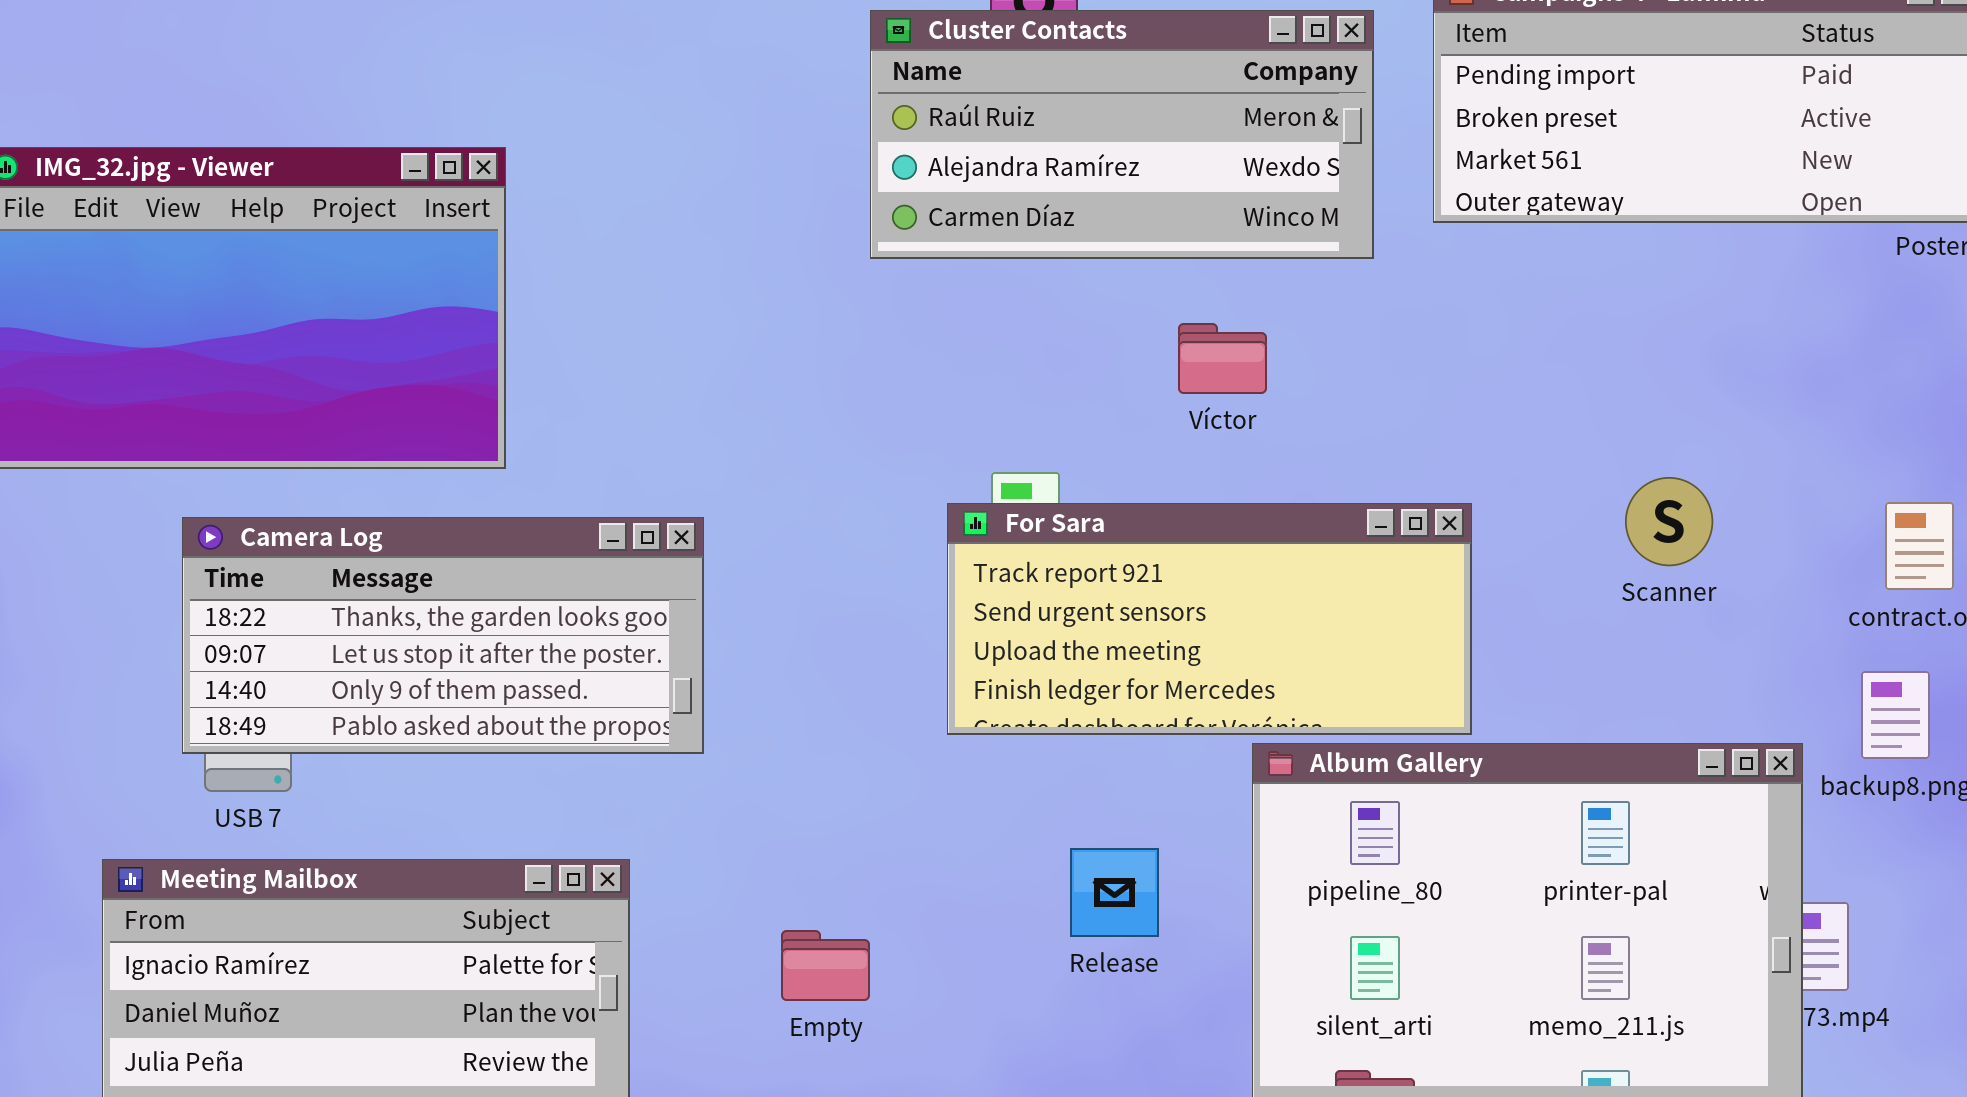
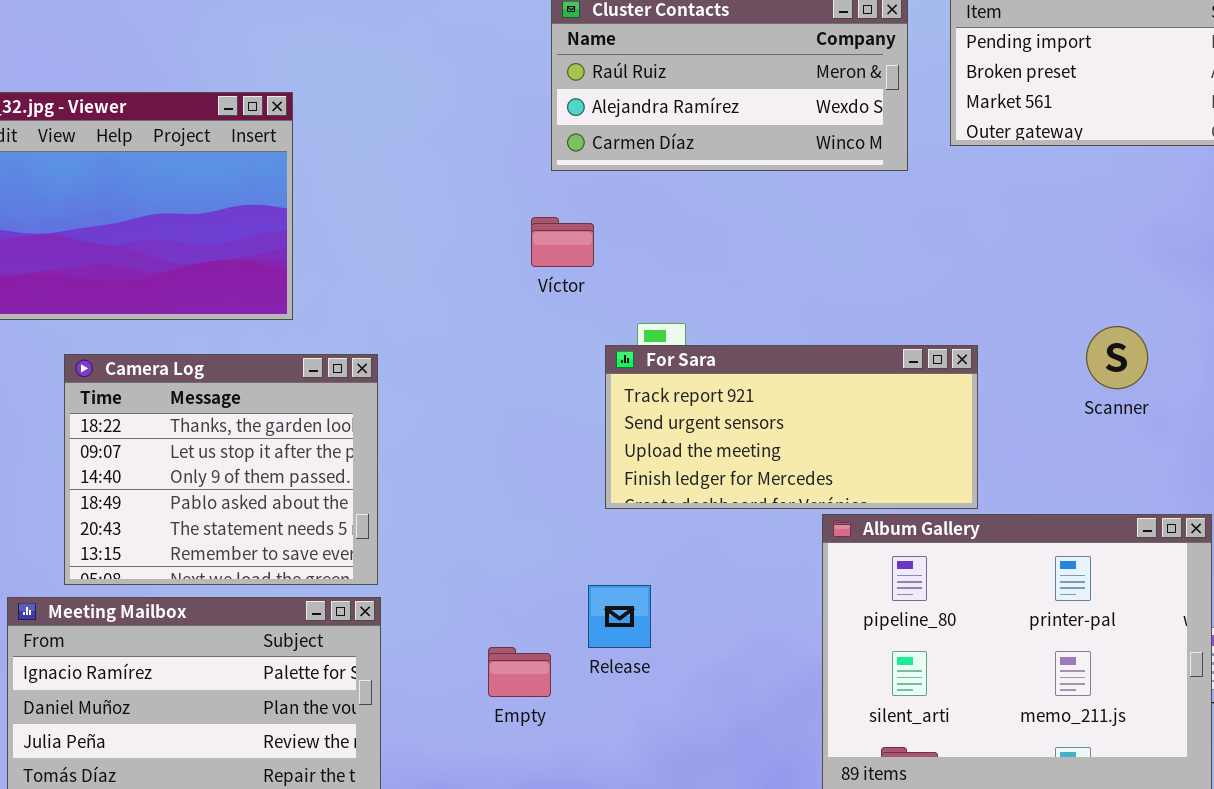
Víctor: [1178,323,1267,394] -> [531,217,594,267], moved
Camera Log: [182,517,704,754] -> [64,354,378,585], resized
Release: [1070,848,1159,937] -> [588,585,651,648], moved

